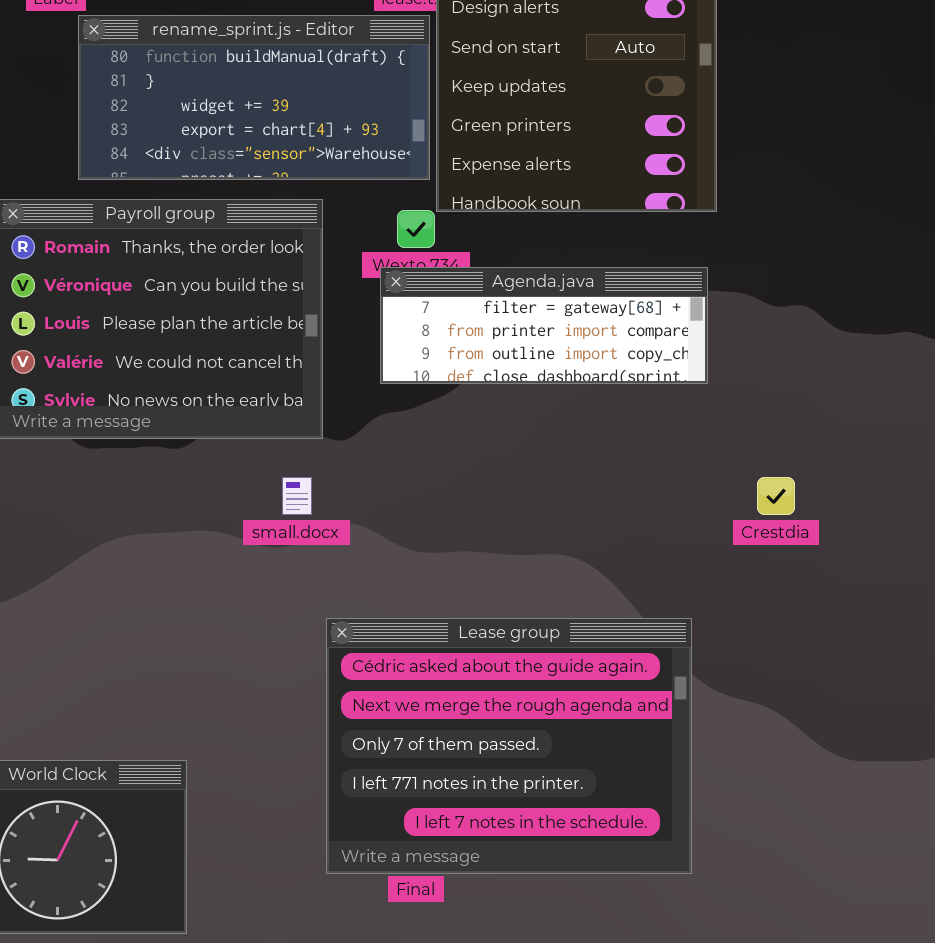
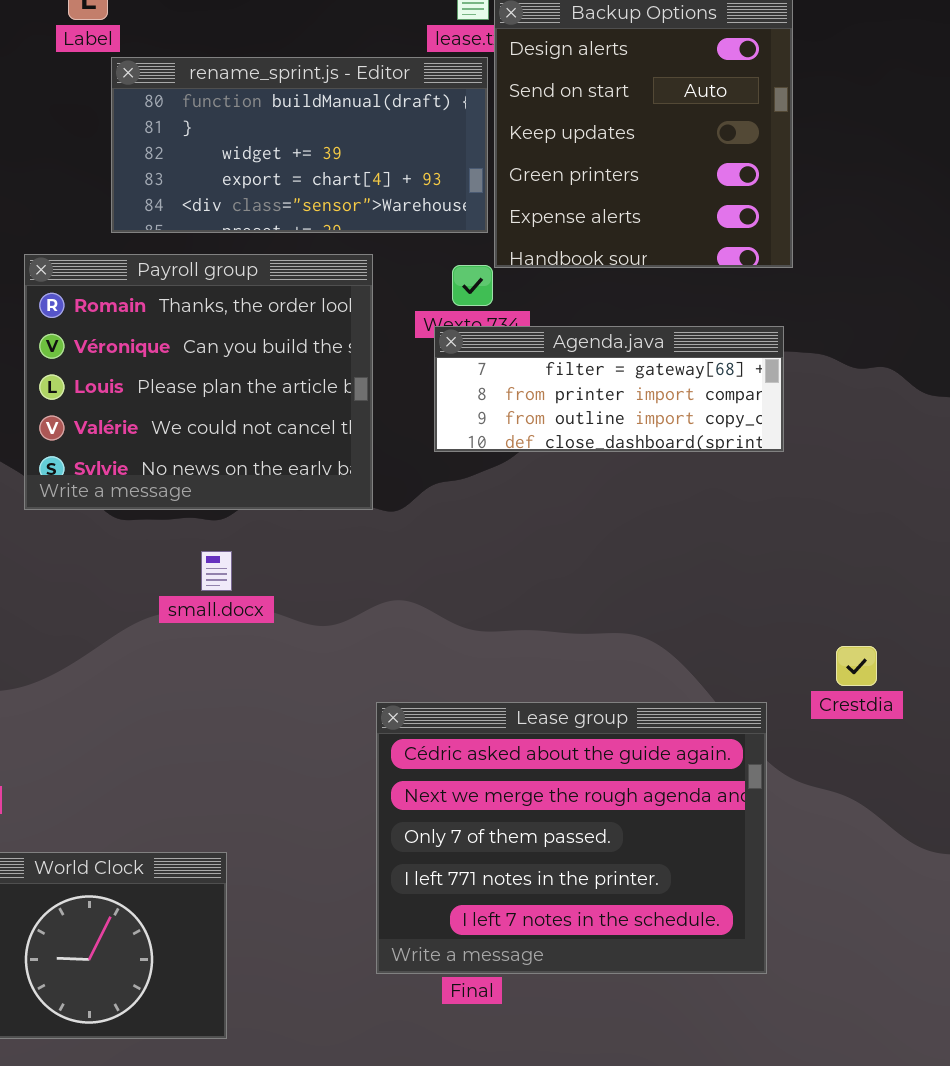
small.docx: [282,477,312,515] -> [201,551,232,591], moved
Crestdia: [757,477,795,515] -> [836,646,877,686], moved

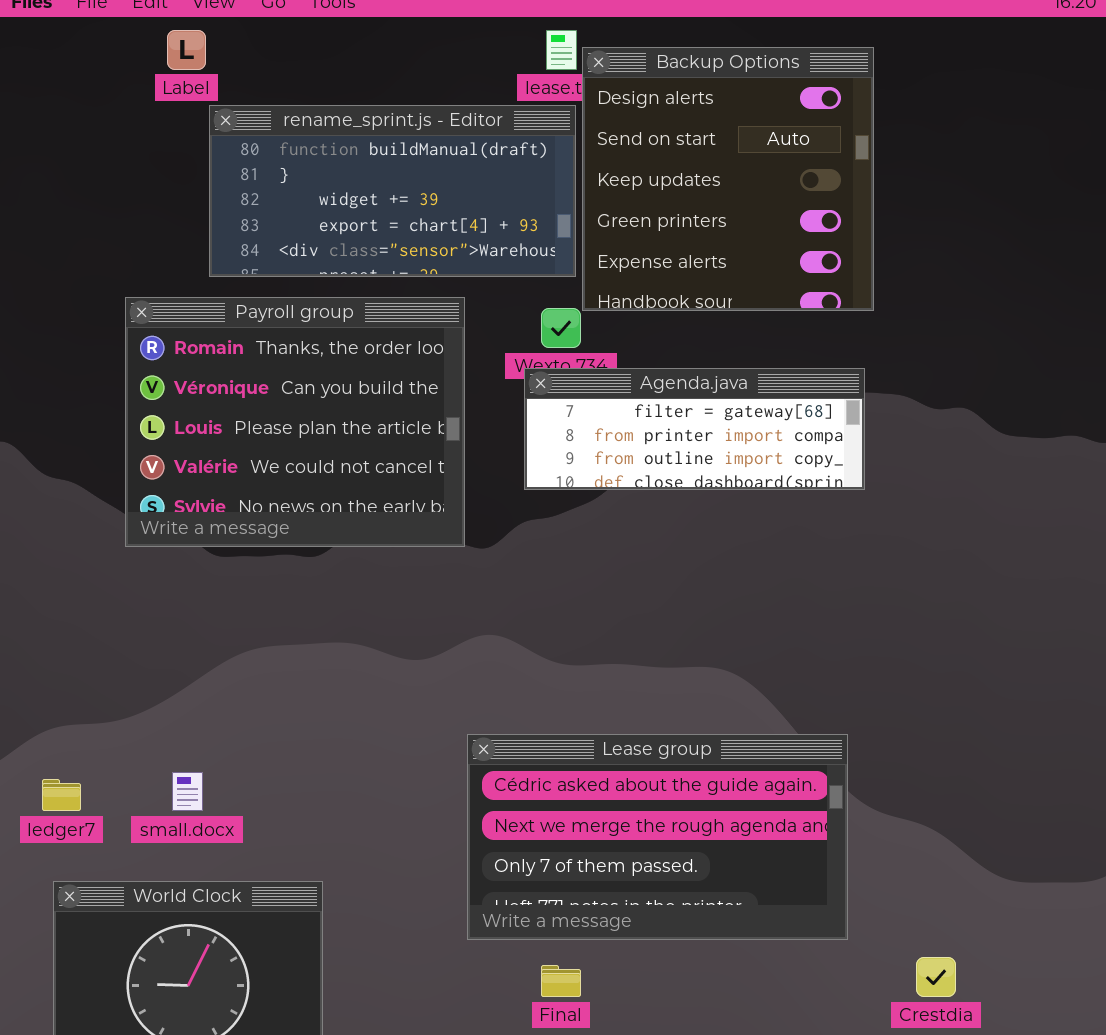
small.docx: [201,551,232,591] -> [172,772,203,811], moved
Crestdia: [836,646,877,686] -> [916,957,956,997], moved
Lease group: [376,702,767,974] -> [467,734,848,940], resized

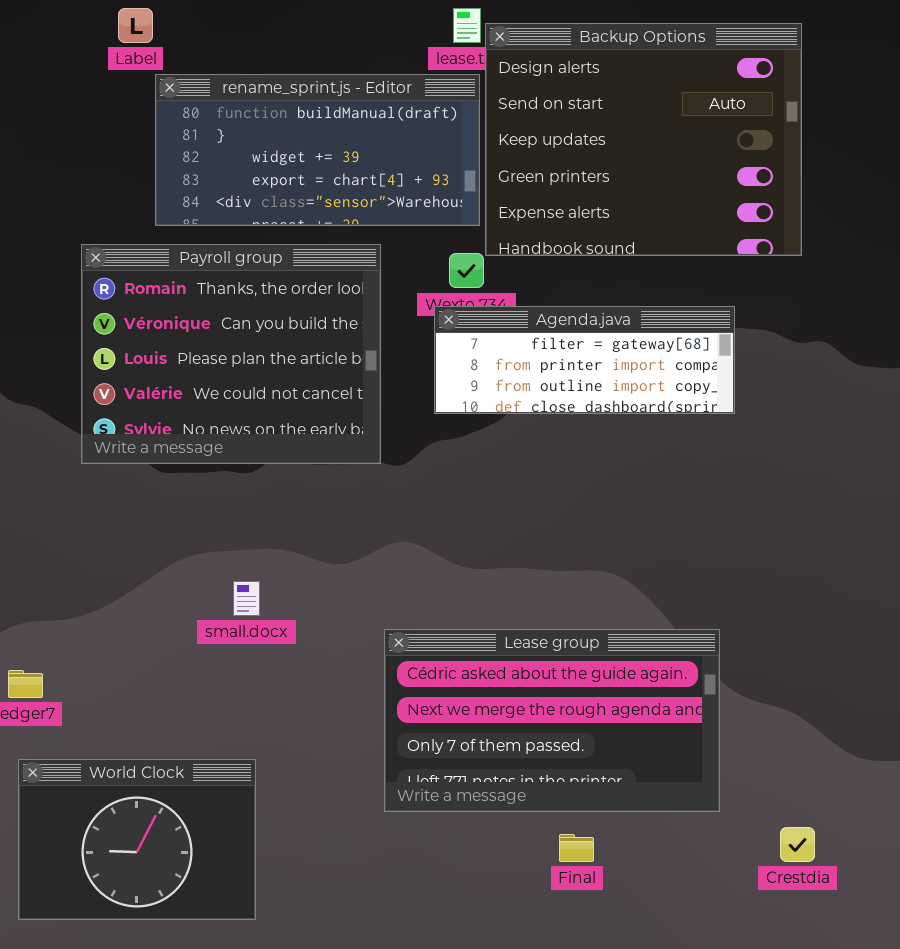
Backup Options: [582,47,874,311] -> [485,23,802,256], resized
small.docx: [172,772,203,811] -> [233,581,260,616], moved
Final: [541,965,581,997] -> [559,834,594,862], moved

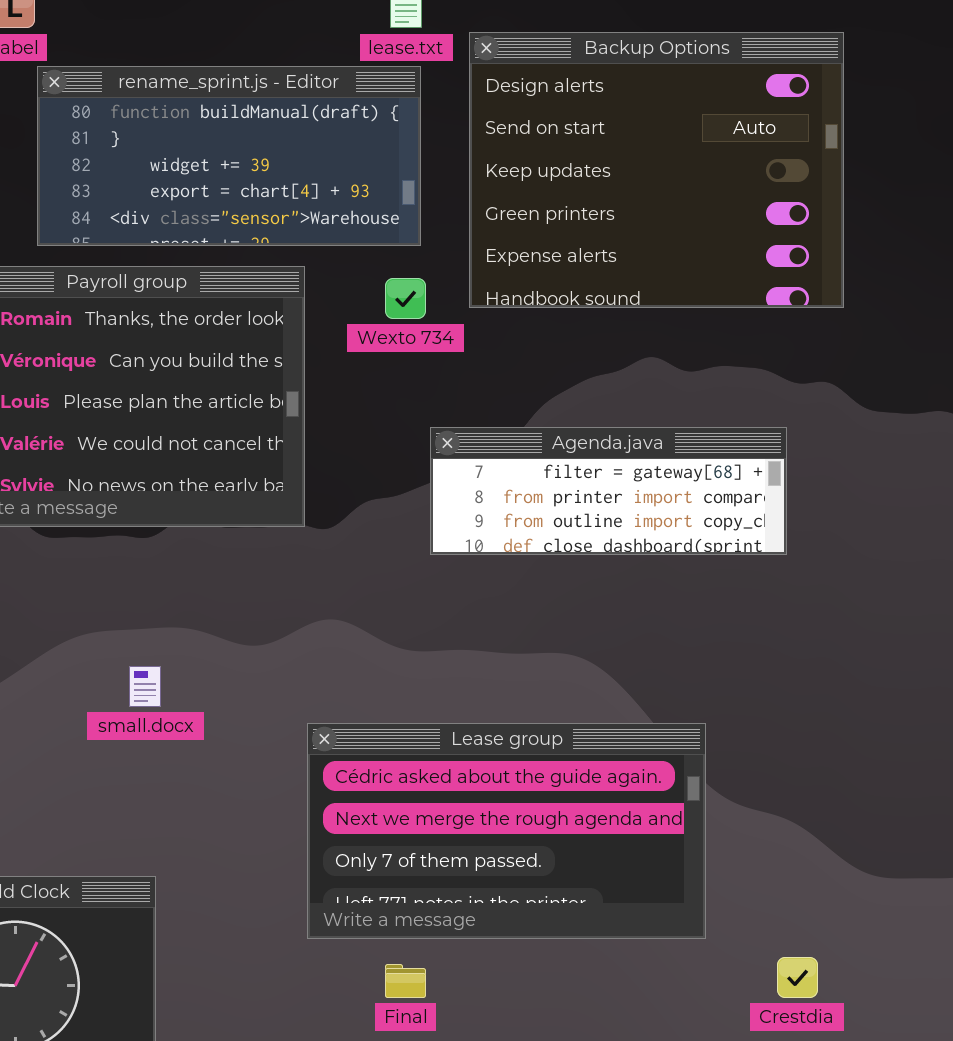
Backup Options: [485,23,802,256] -> [469,32,844,308], moved
Agenda.java: [434,306,735,414] -> [430,427,787,555], moved
Final: [559,834,594,862] -> [385,964,426,998], moved

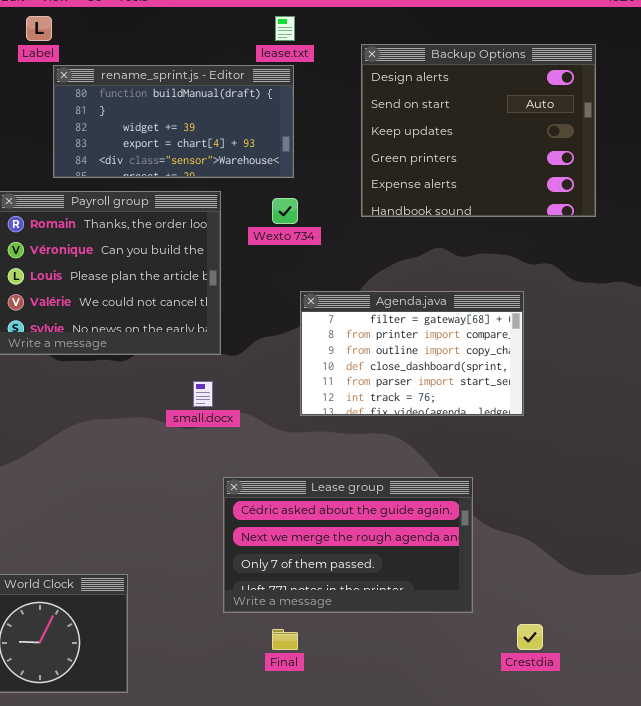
Backup Options: [469,32,844,308] -> [361,44,596,217], moved
Agenda.java: [430,427,787,555] -> [300,291,524,416], resized
small.docx: [129,666,161,707] -> [193,381,213,407], moved

